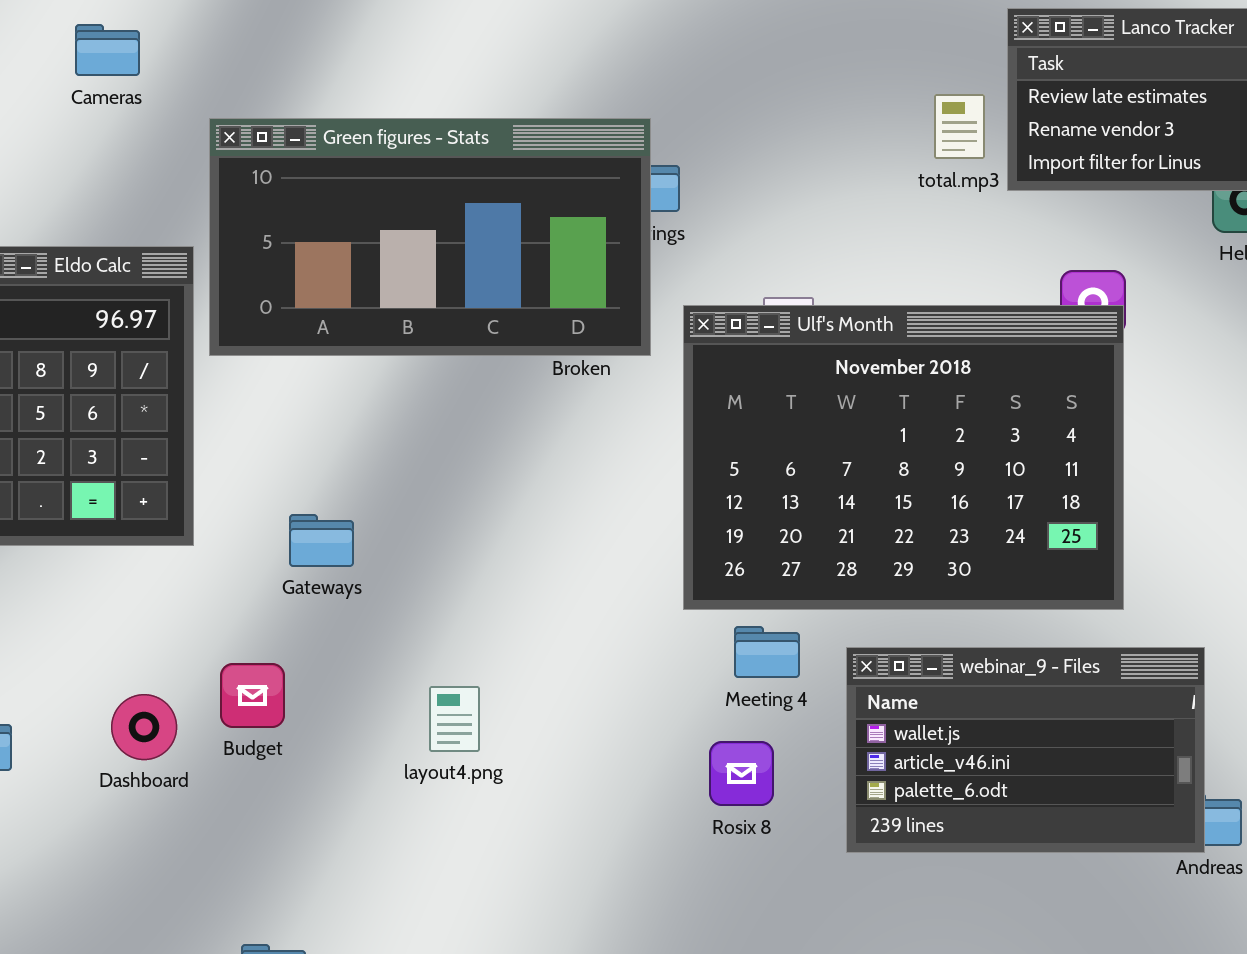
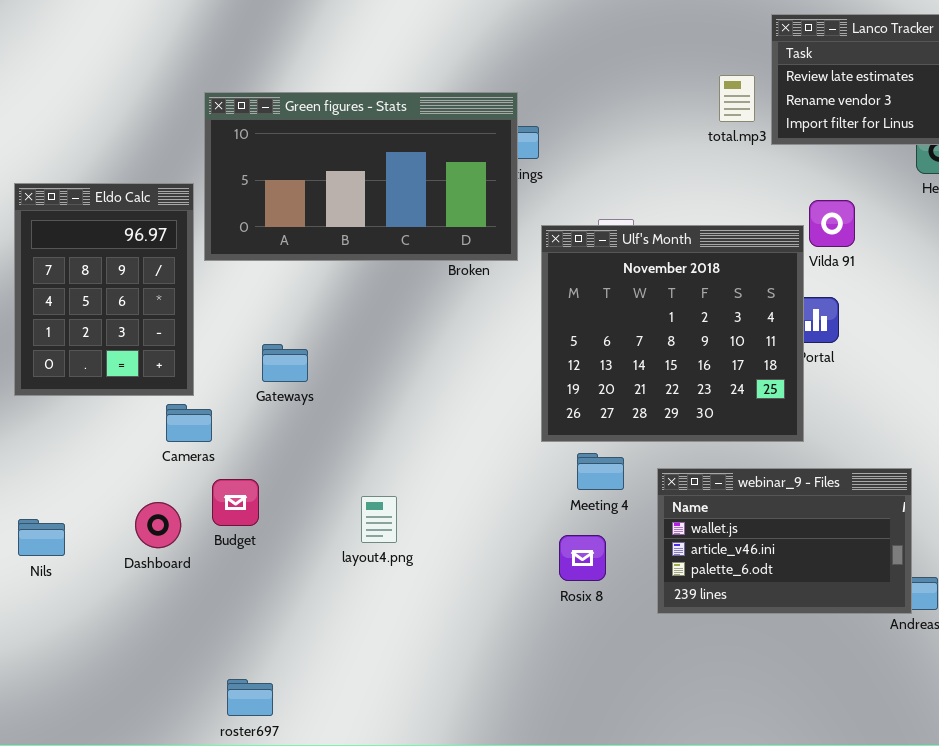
Cameras: [75,24,140,76] -> [166,404,212,442], moved
Ulf's Month: [683,305,1124,610] -> [541,225,804,442], resized
Gateways: [289,514,354,567] -> [262,344,308,382], moved

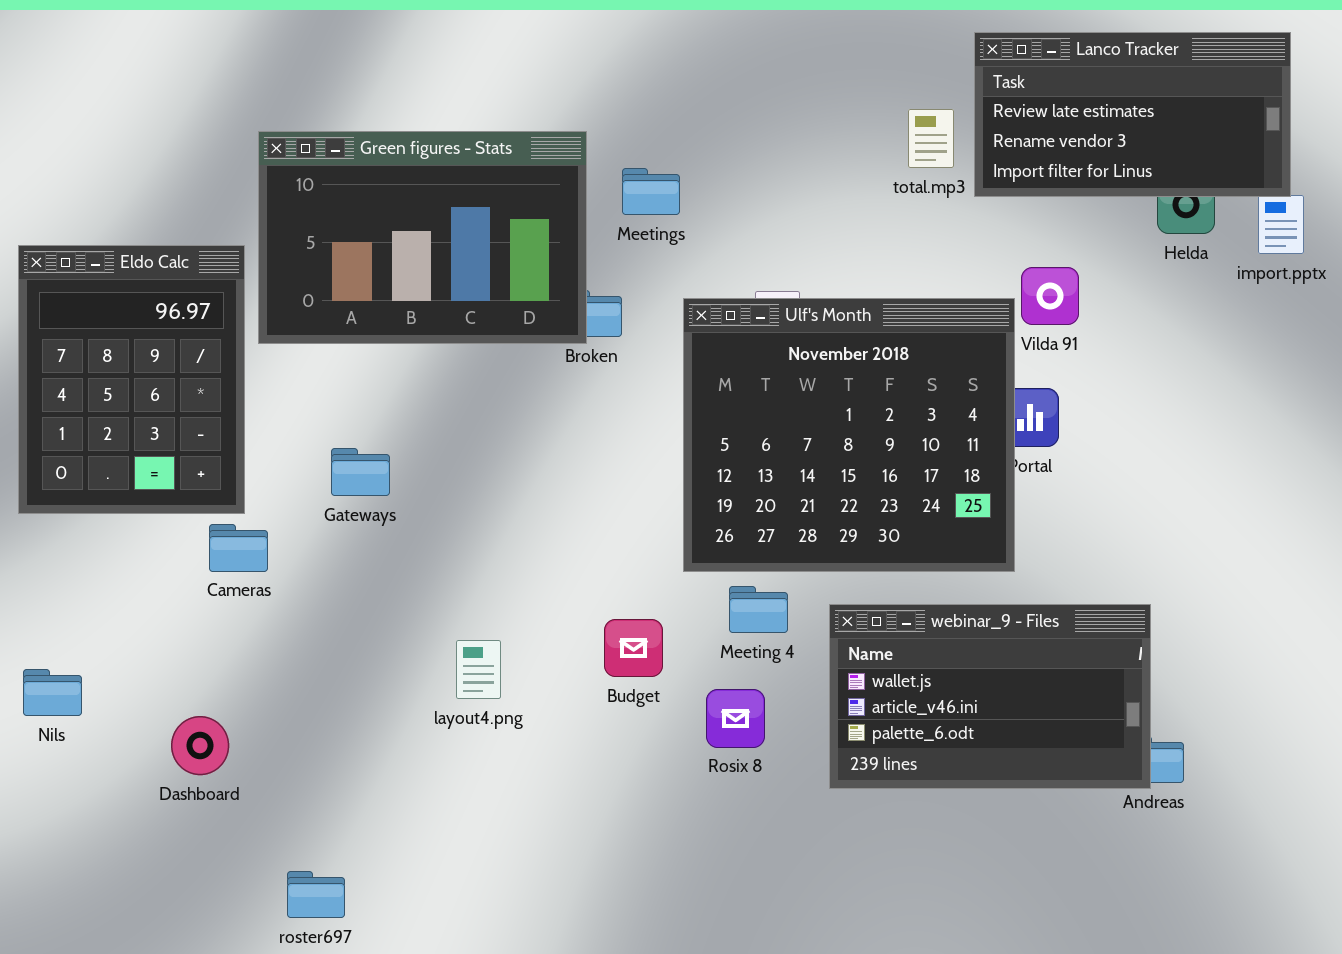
Green figures - Stats: [204,92,518,261] -> [258,131,587,344], resized
Budget: [212,479,259,526] -> [604,619,663,677], moved
Dashboard: [135,502,181,548] -> [171,716,229,775], moved

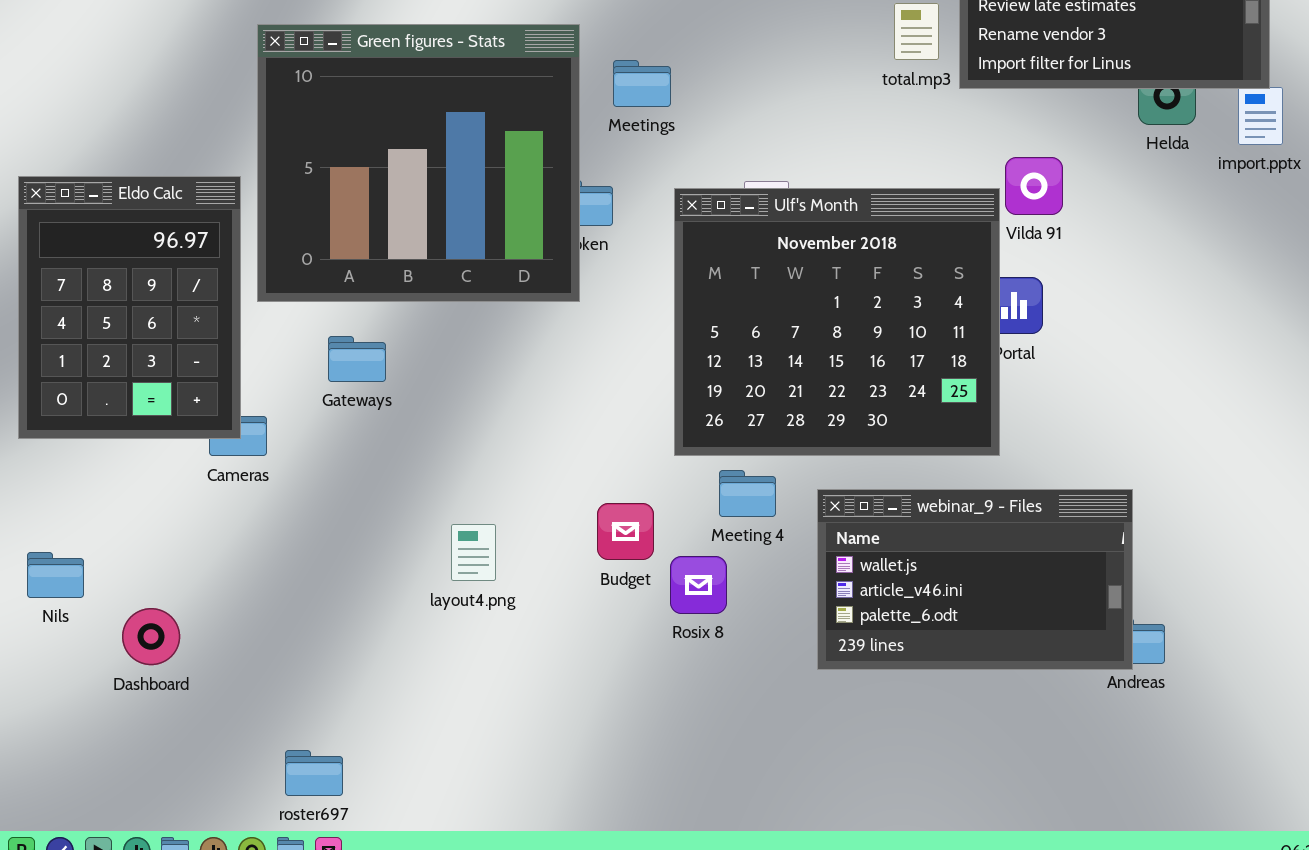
Green figures - Stats: [258,131,587,344] -> [257,24,580,302], resized
Eldo Calc: [18,245,245,514] -> [18,176,241,439], moved
Rosix 8: [706,689,765,748] -> [670,556,727,614], moved
Dashboard: [171,716,229,775] -> [122,608,180,665], moved

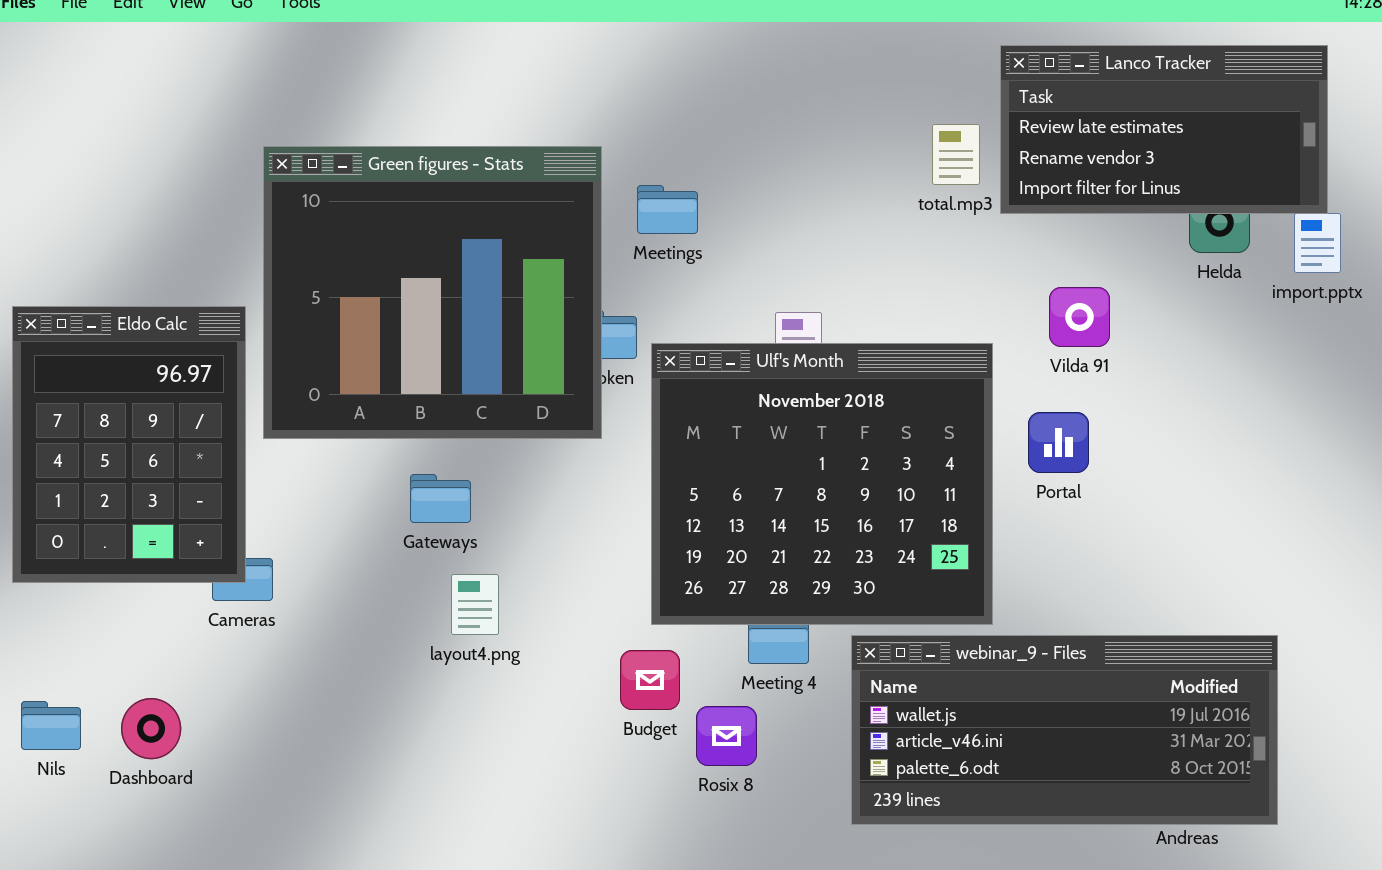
Ulf's Month: [674,188,1000,456] -> [651,343,993,625], moved
Gateways: [328,336,386,382] -> [410,474,471,523], moved
webinar_9 - Files: [817,489,1133,670] -> [851,635,1278,825], resized
layout4.png: [451,524,496,581] -> [451,574,499,635], moved
Dashboard: [122,608,180,665] -> [121,698,181,759], moved

